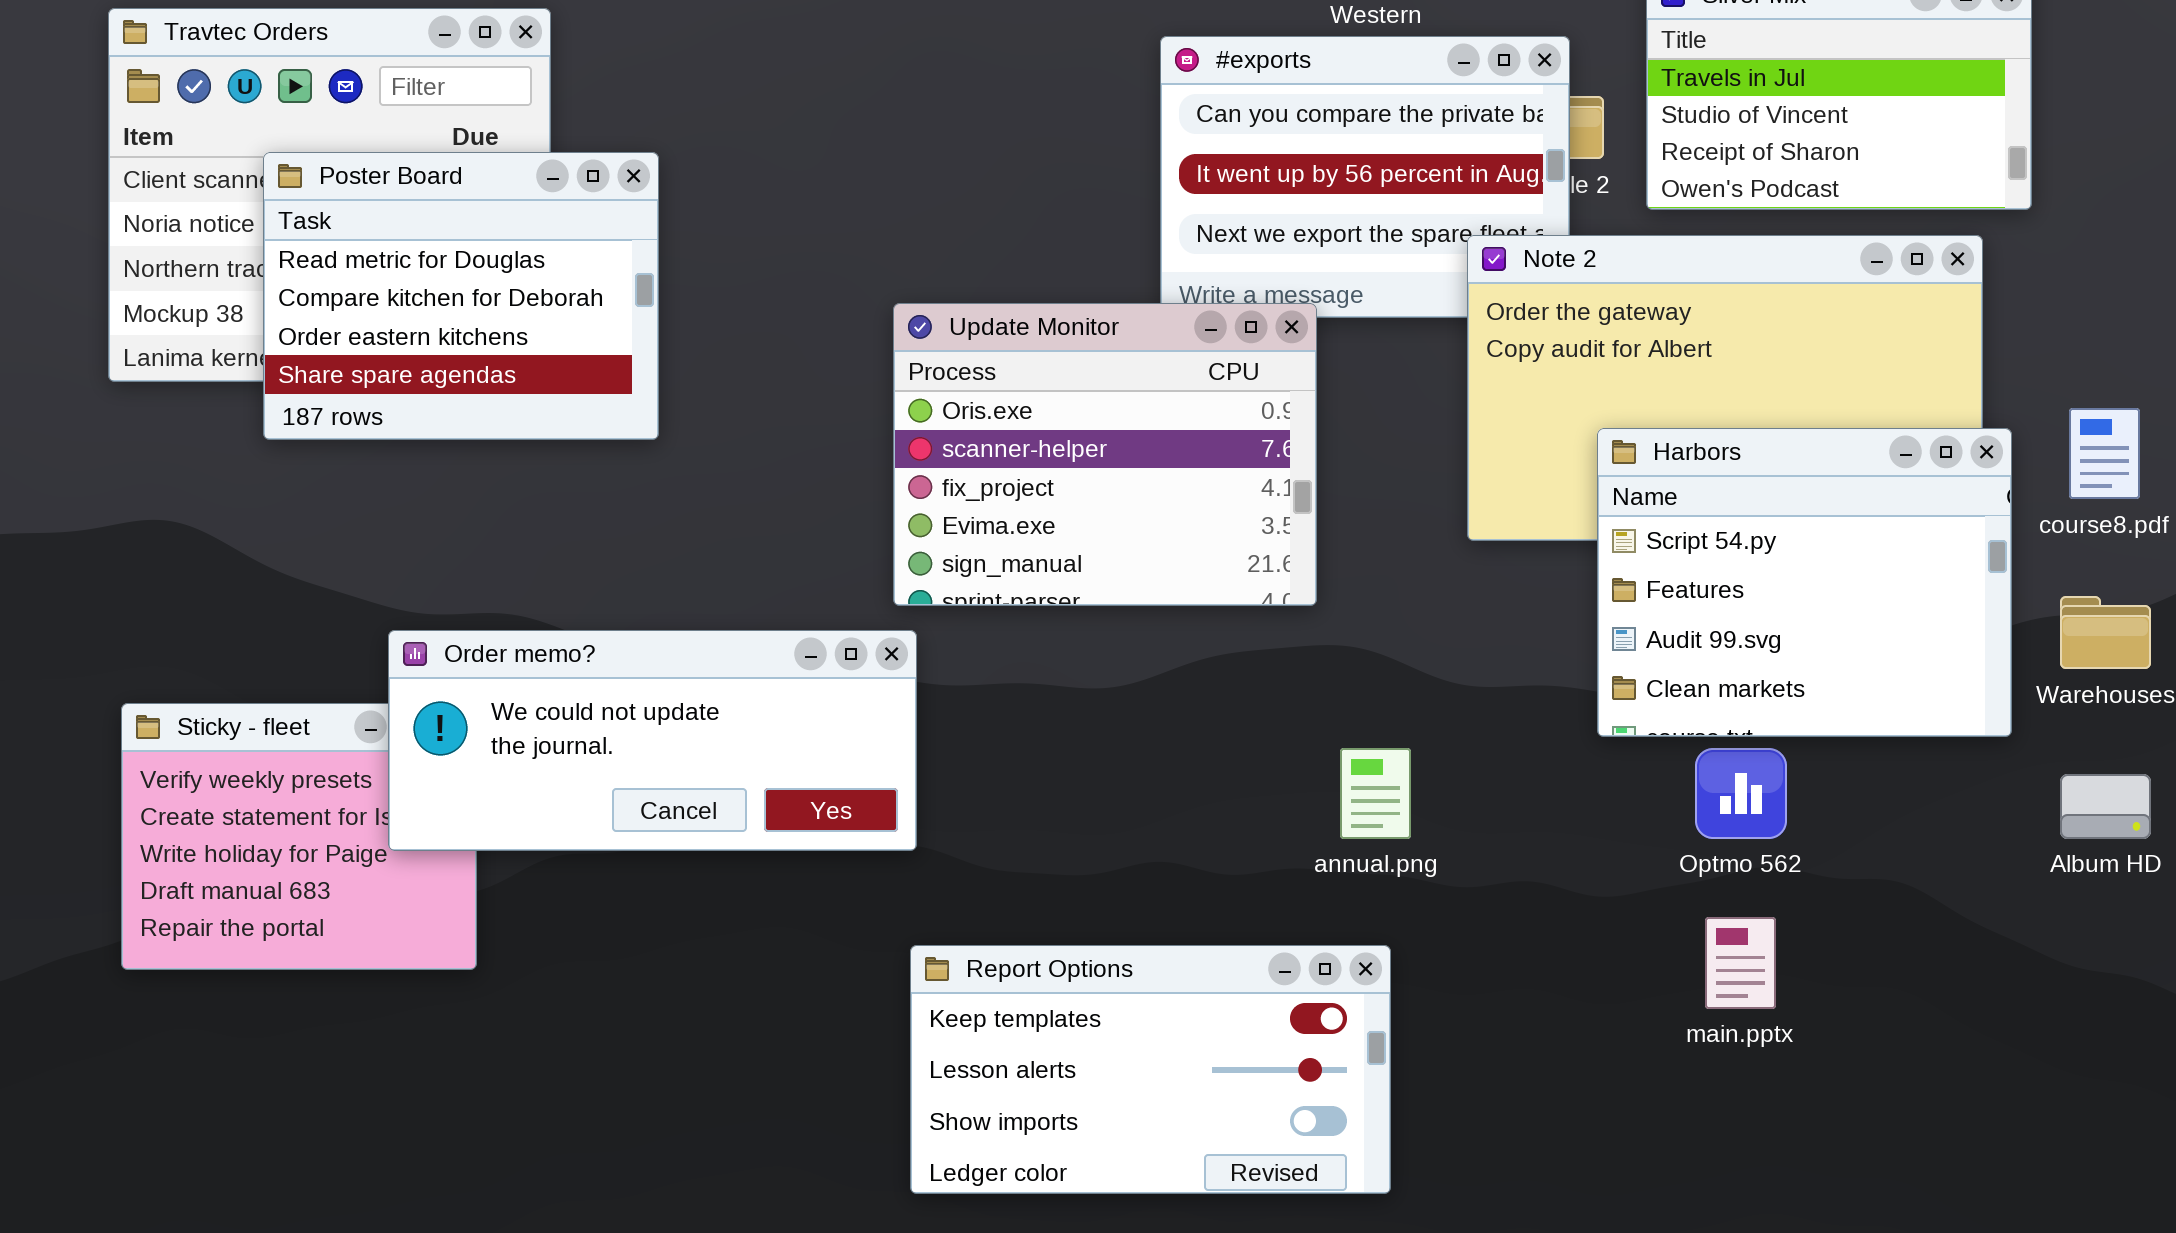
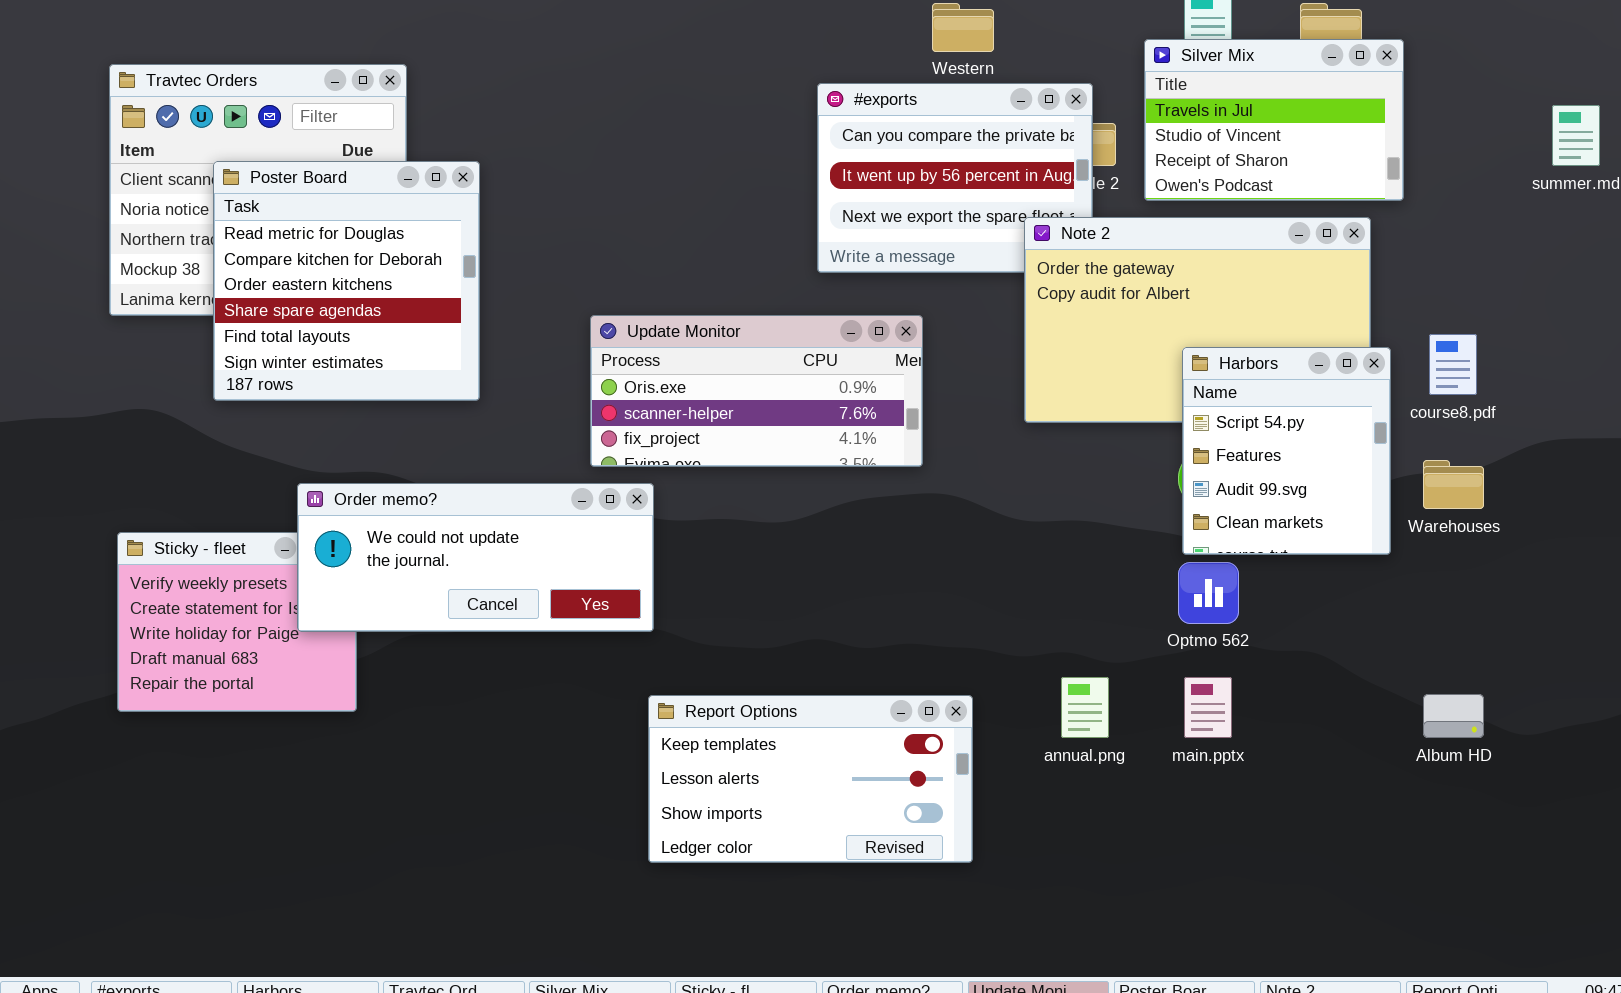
Poster Board: [263,152,659,440] -> [213,161,480,401], resized
Update Monitor: [893,303,1317,606] -> [590,315,923,467], resized
Harbors: [1597,428,2012,737] -> [1182,347,1391,555], resized
annual.png: [1340,748,1411,839] -> [1061,677,1109,738], moved
Album HD: [2060,774,2151,839] -> [1423,694,1484,738], moved

